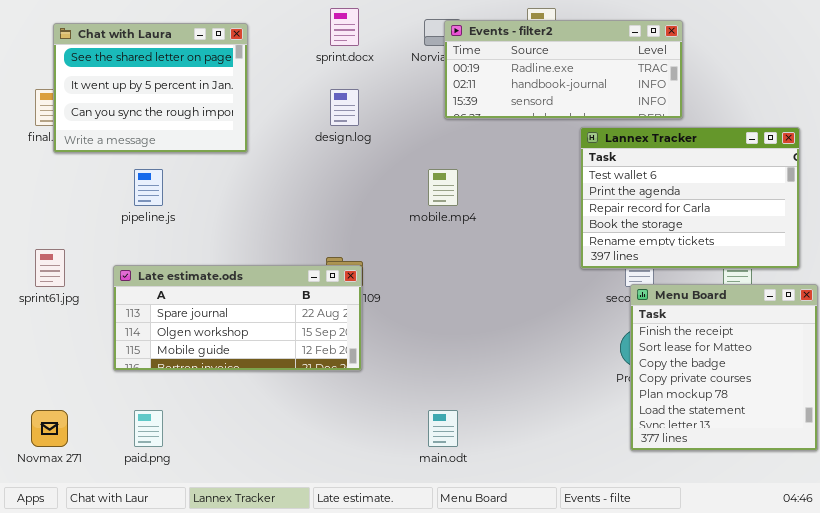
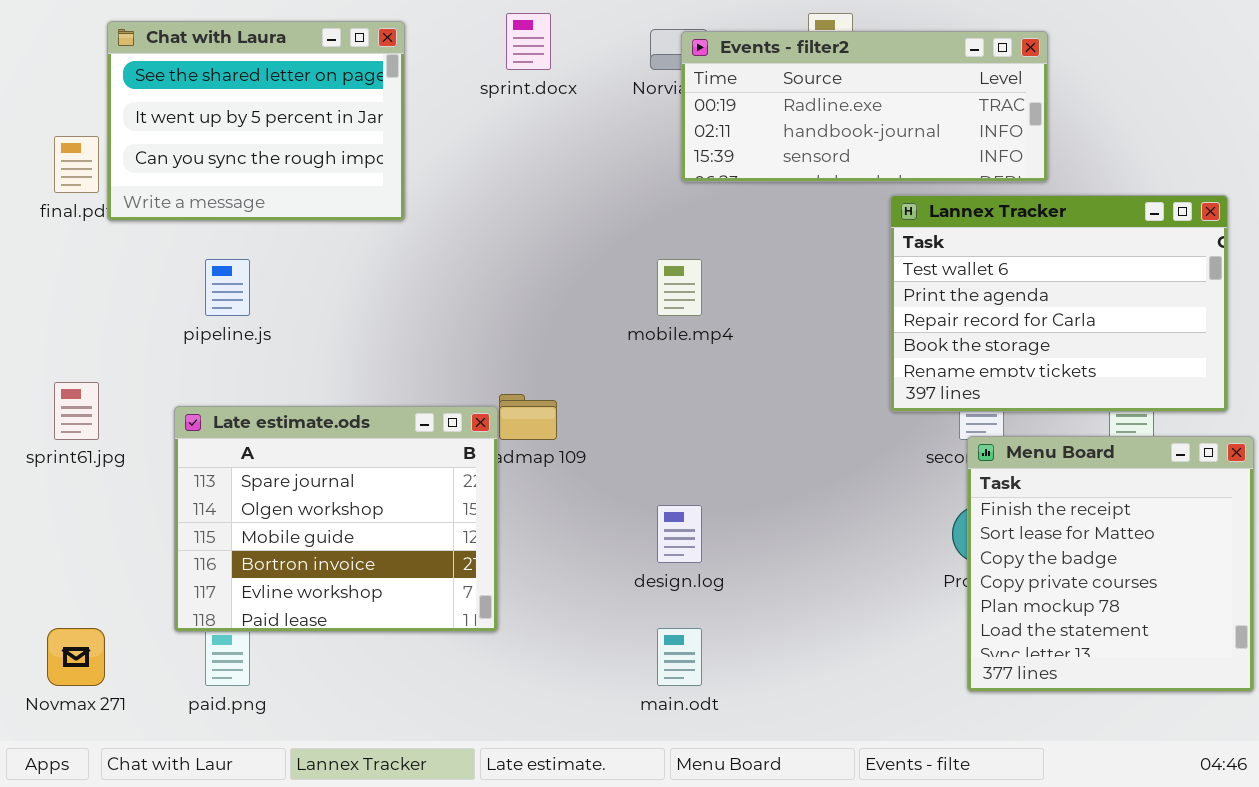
Chat with Laura: [53,23,248,153] -> [107,21,405,221], moved
design.log: [330,89,359,126] -> [657,505,702,563], moved
Late estimate.ods: [113,265,362,371] -> [174,406,498,632], resized

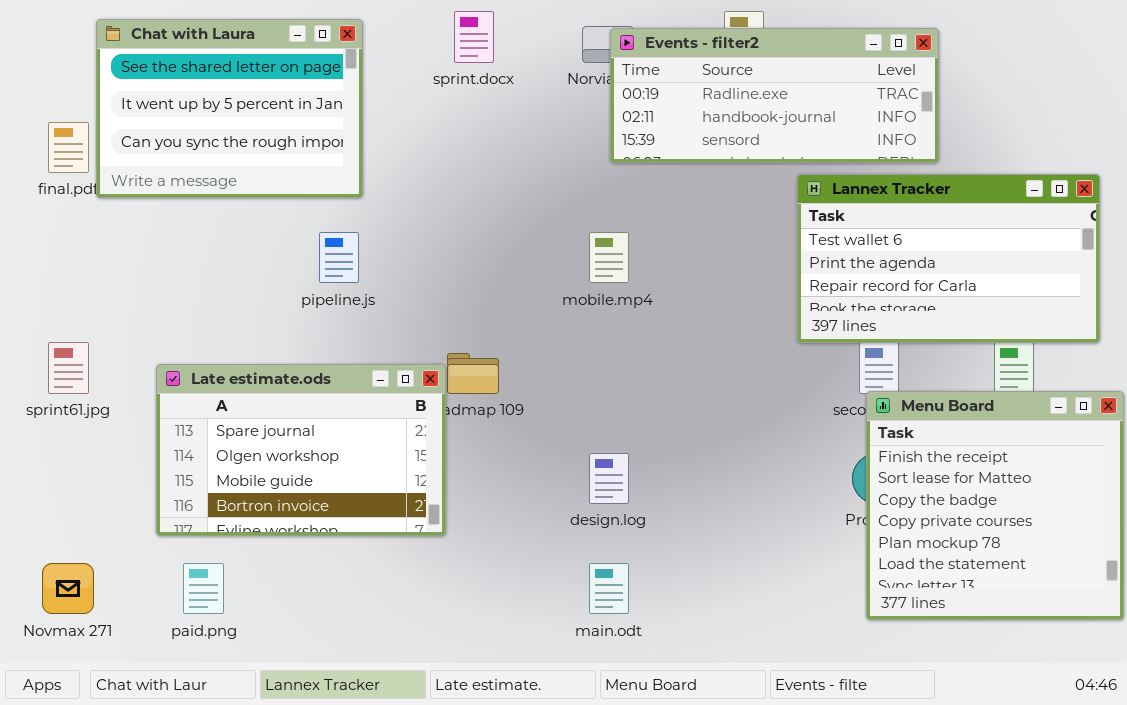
Lannex Tracker: [890,195,1228,412] -> [797,174,1100,343], resized
pipeline.js: [205,259,250,316] -> [319,232,359,283], moved
Late estimate.ods: [174,406,498,632] -> [156,364,446,536], resized

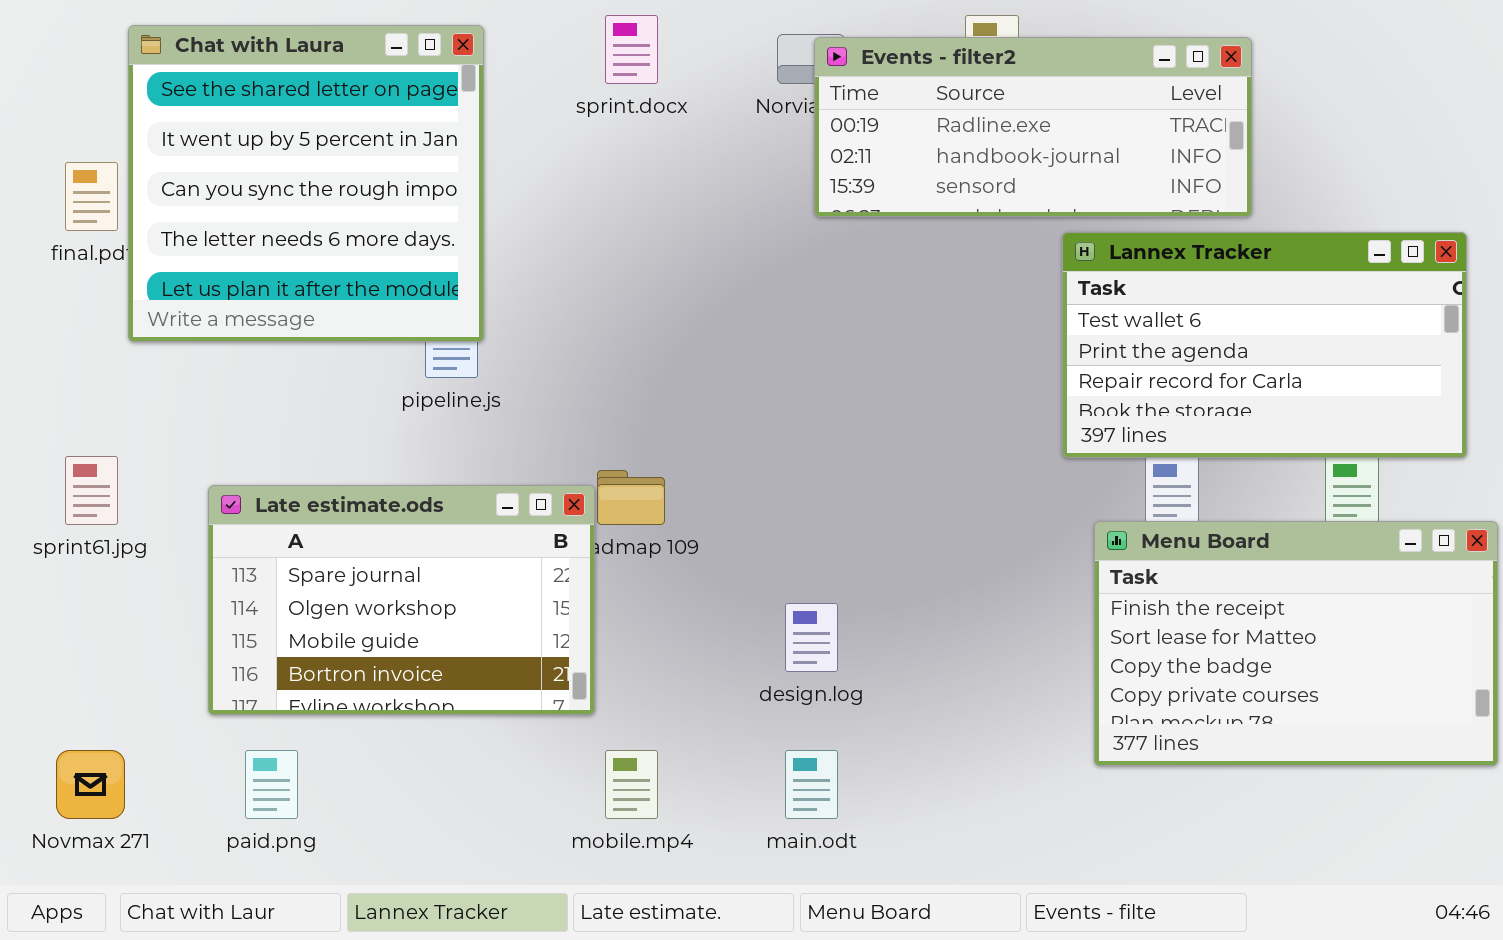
Chat with Laura: [96,19,363,198] -> [128,25,484,342], resized
mobile.mp4: [589,232,629,283] -> [605,750,658,819], moved
Menu Board: [866,391,1124,620] -> [1094,521,1498,766], resized

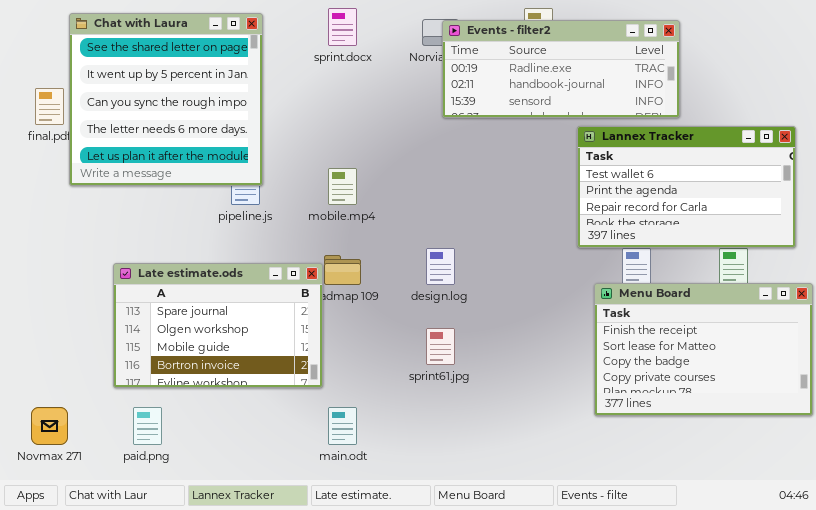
sprint61.jpg: [65,456,118,525] -> [426,328,455,365], moved
design.log: [785,603,838,672] -> [426,248,455,285], moved
mobile.mp4: [605,750,658,819] -> [328,168,357,205], moved
main.odt: [785,750,838,819] -> [328,407,357,445], moved

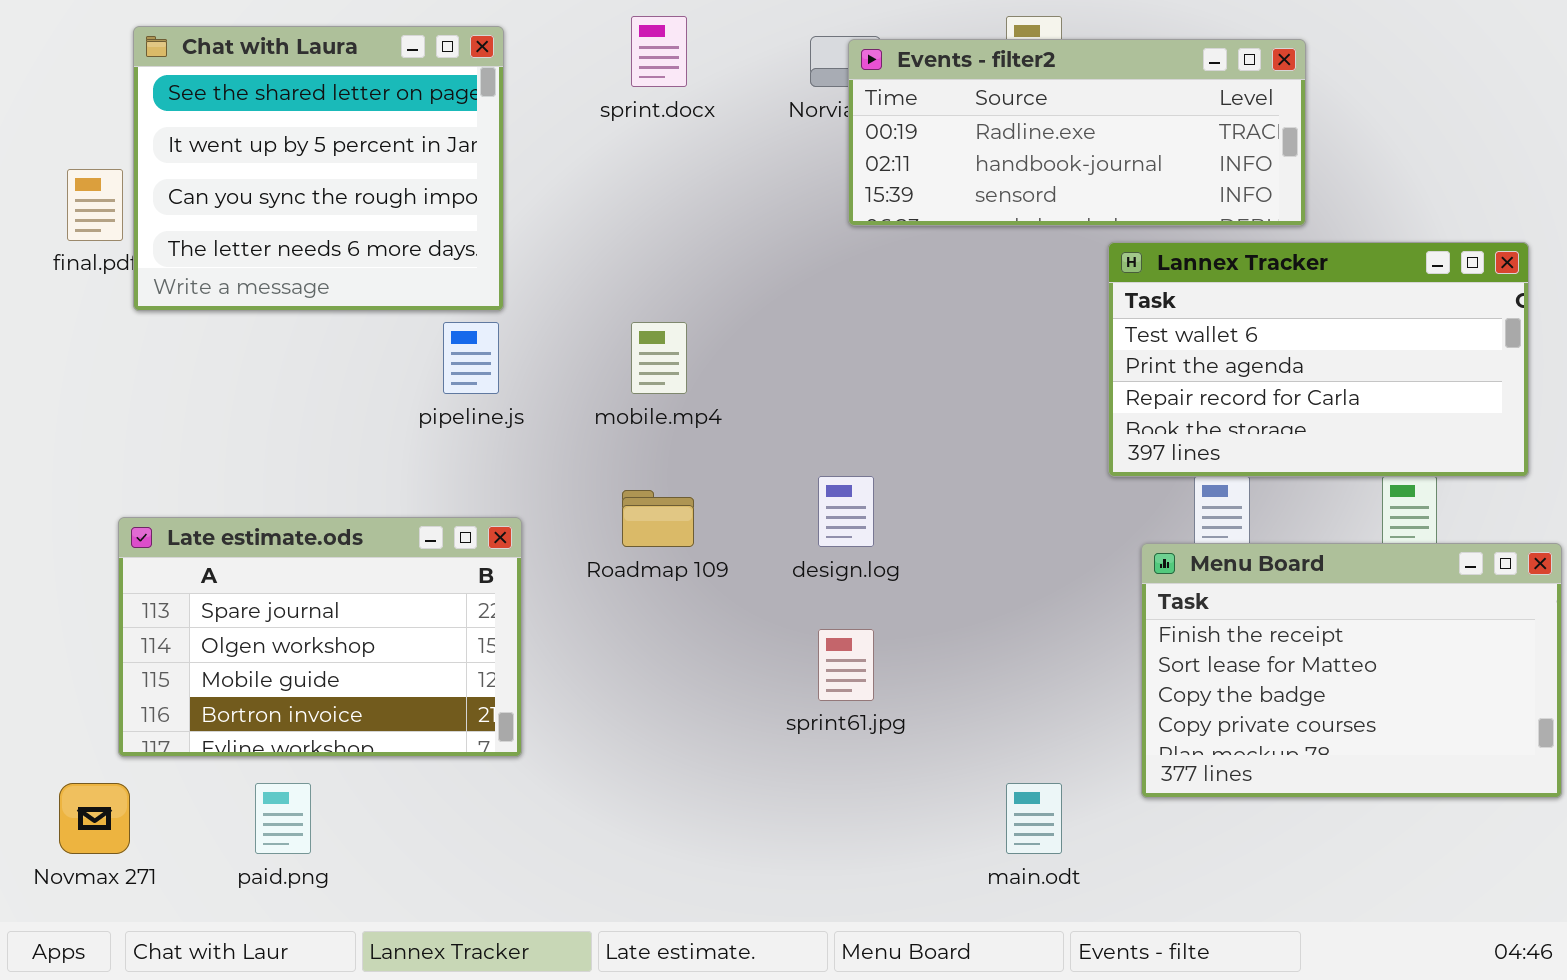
Chat with Laura: [69,13,263,186] -> [133,26,504,311], resized
Late estimate.ods: [113,263,323,388] -> [118,517,522,757], moved
main.odt: [328,407,357,445] -> [1006,783,1062,854], moved

